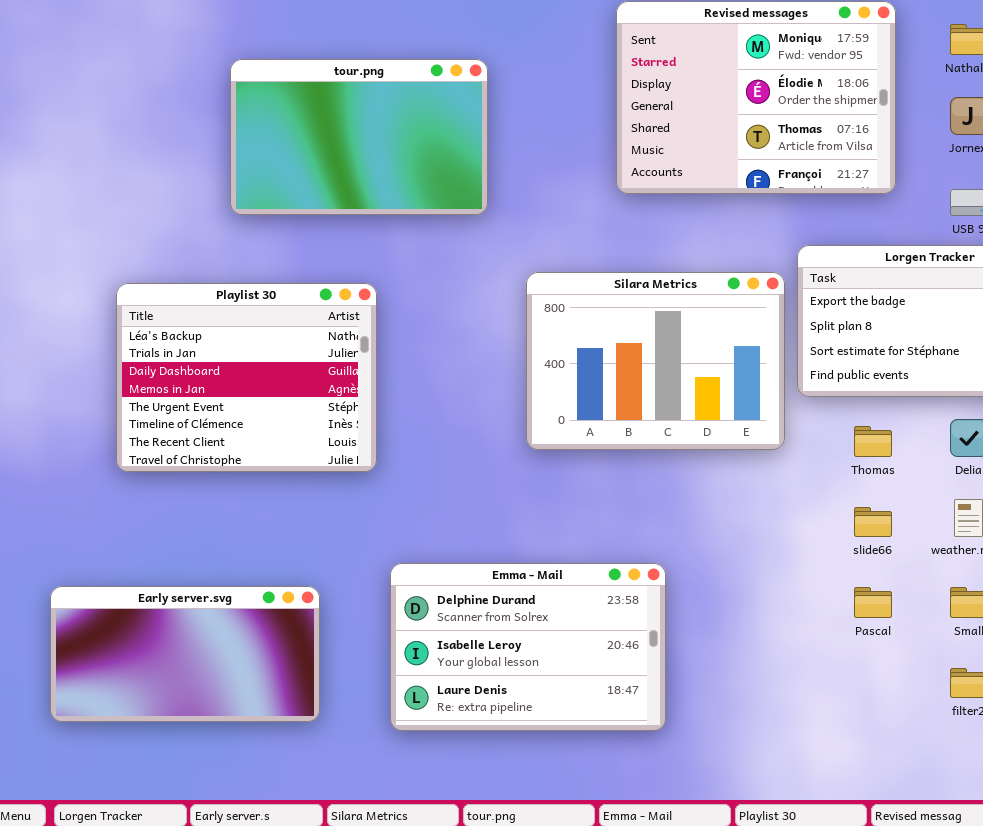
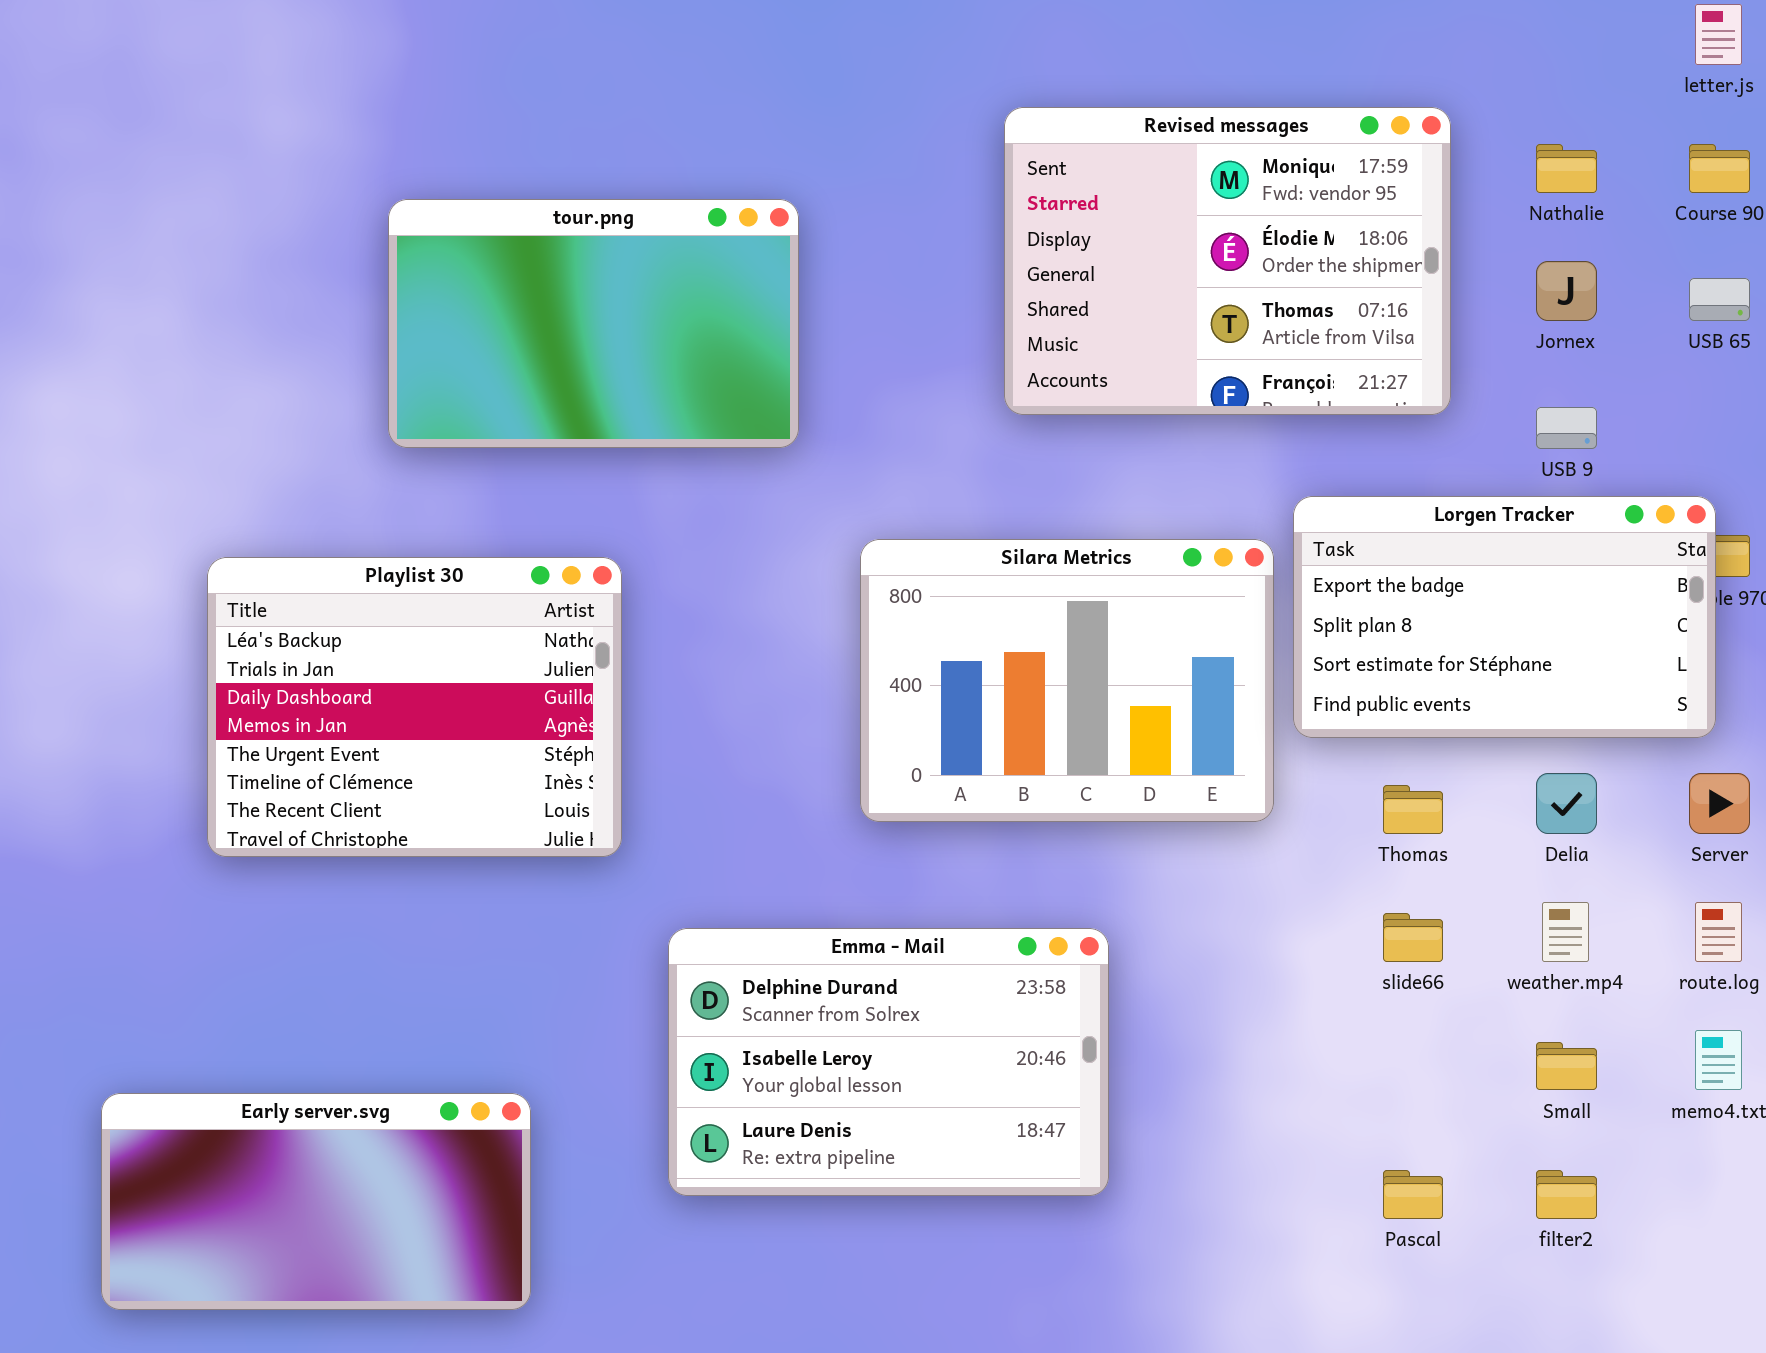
Emma - Mail: [390,563,666,731] -> [668,928,1109,1196], moved
Early server.svg: [50,586,320,722] -> [101,1093,531,1310], moved
Pascal: [854,587,892,618] -> [1383,1170,1443,1219], moved

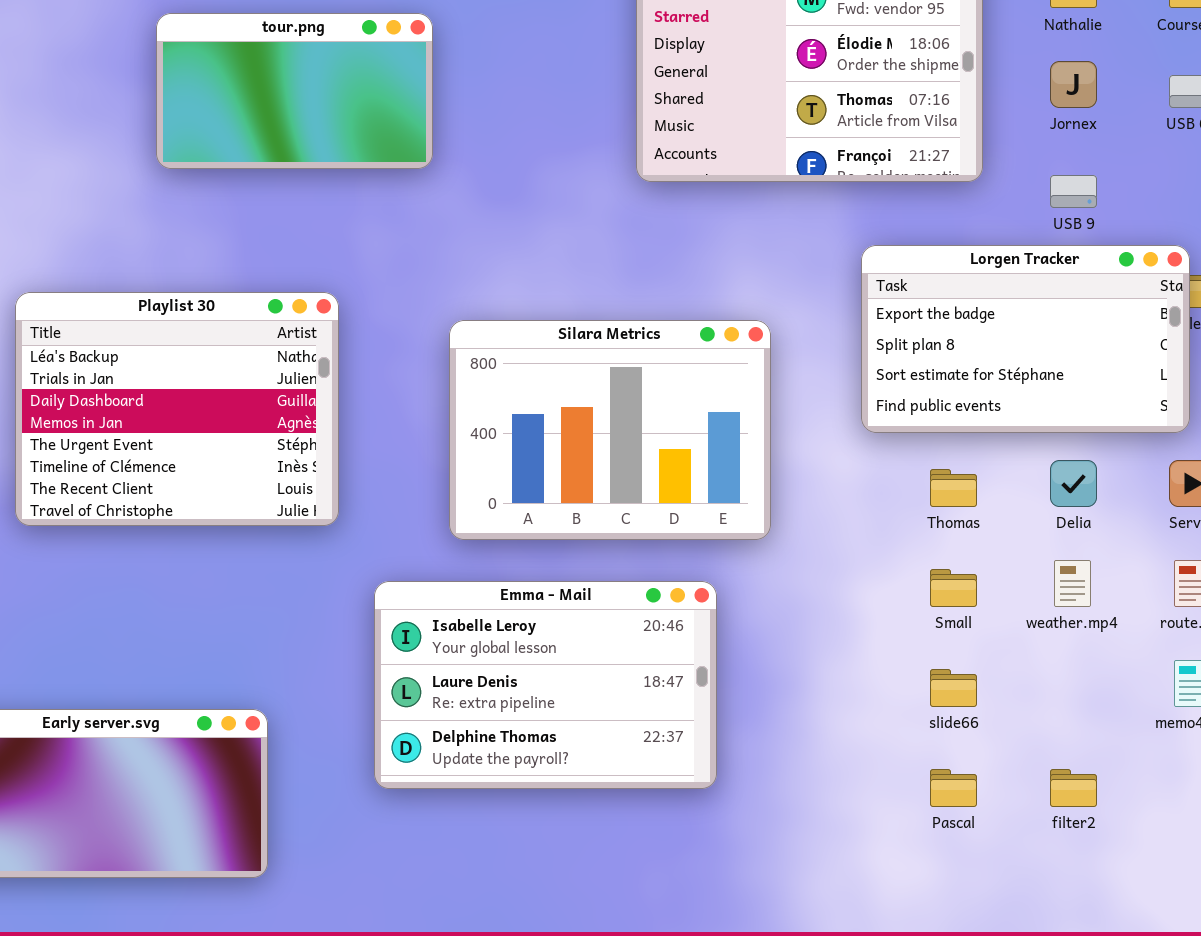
tour.png: [388,199,799,448] -> [156,13,433,169], resized
Silara Metrics: [860,539,1274,822] -> [449,320,771,540], moved
slide66: [1383,913,1443,962] -> [930,669,977,707], moved
Emma - Mail: [668,928,1109,1196] -> [374,581,717,789], scrolled down 1 row
Small: [1536,1042,1597,1090] -> [930,569,977,607], moved

